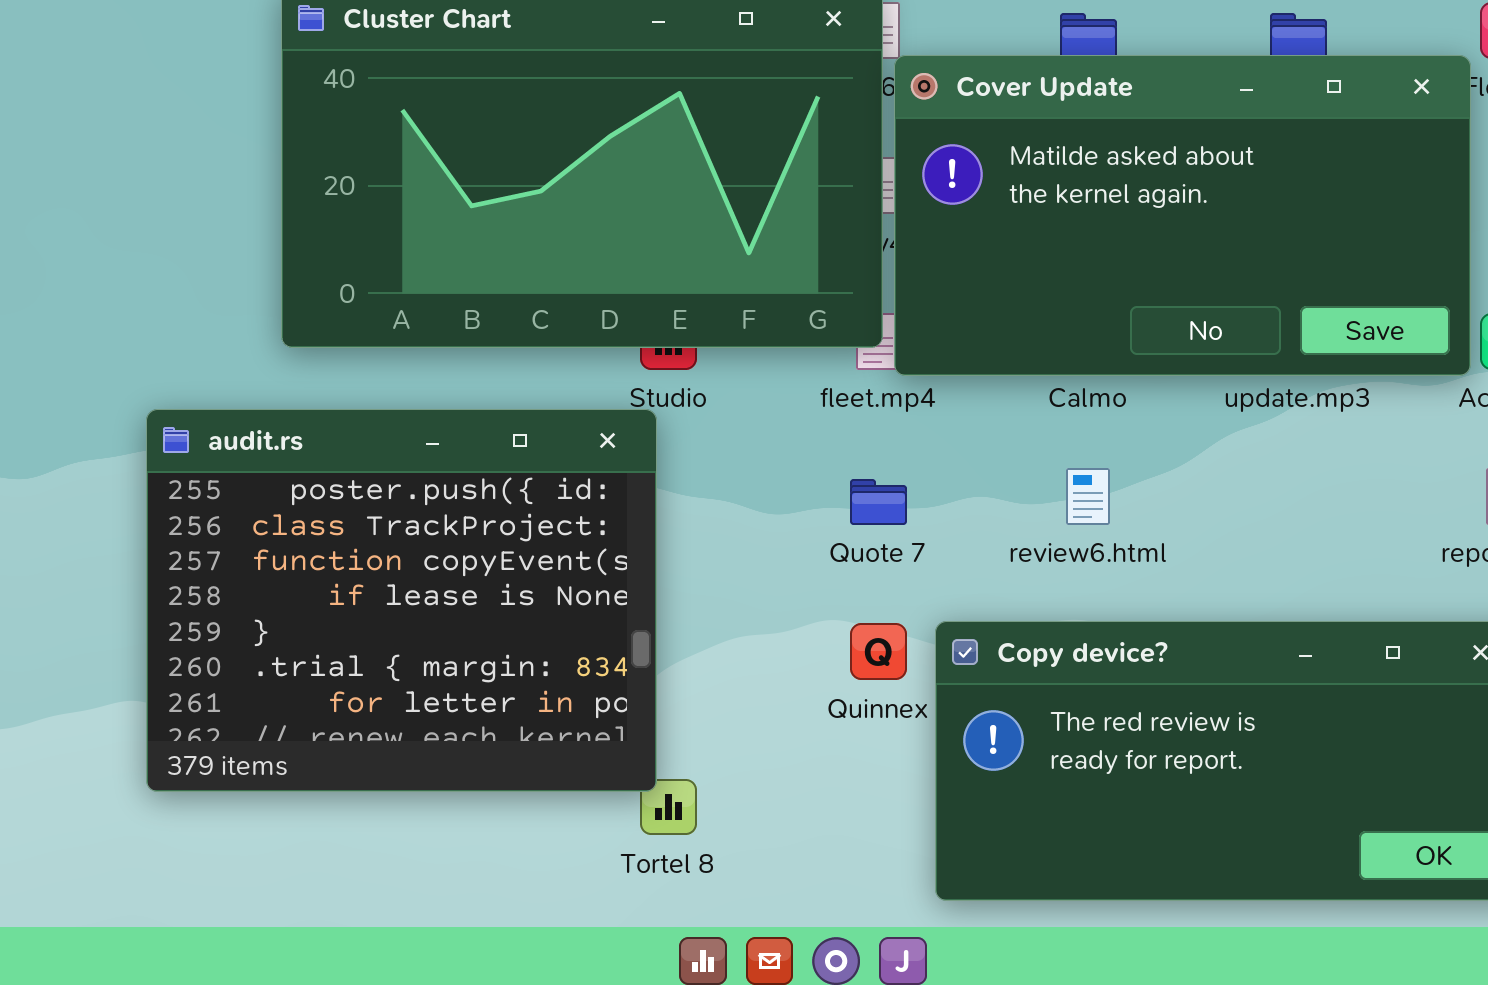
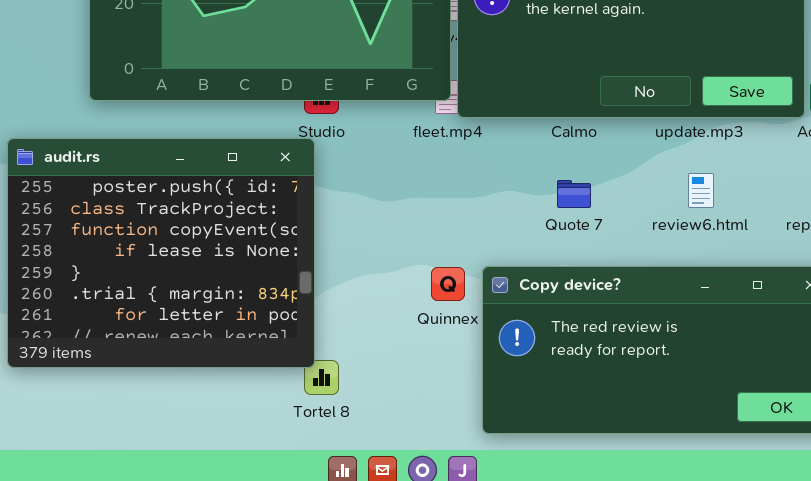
review6.html: [1066,468,1110,525] -> [688,173,714,208], moved
Quote 7: [850,479,907,525] -> [557,180,591,208], moved

